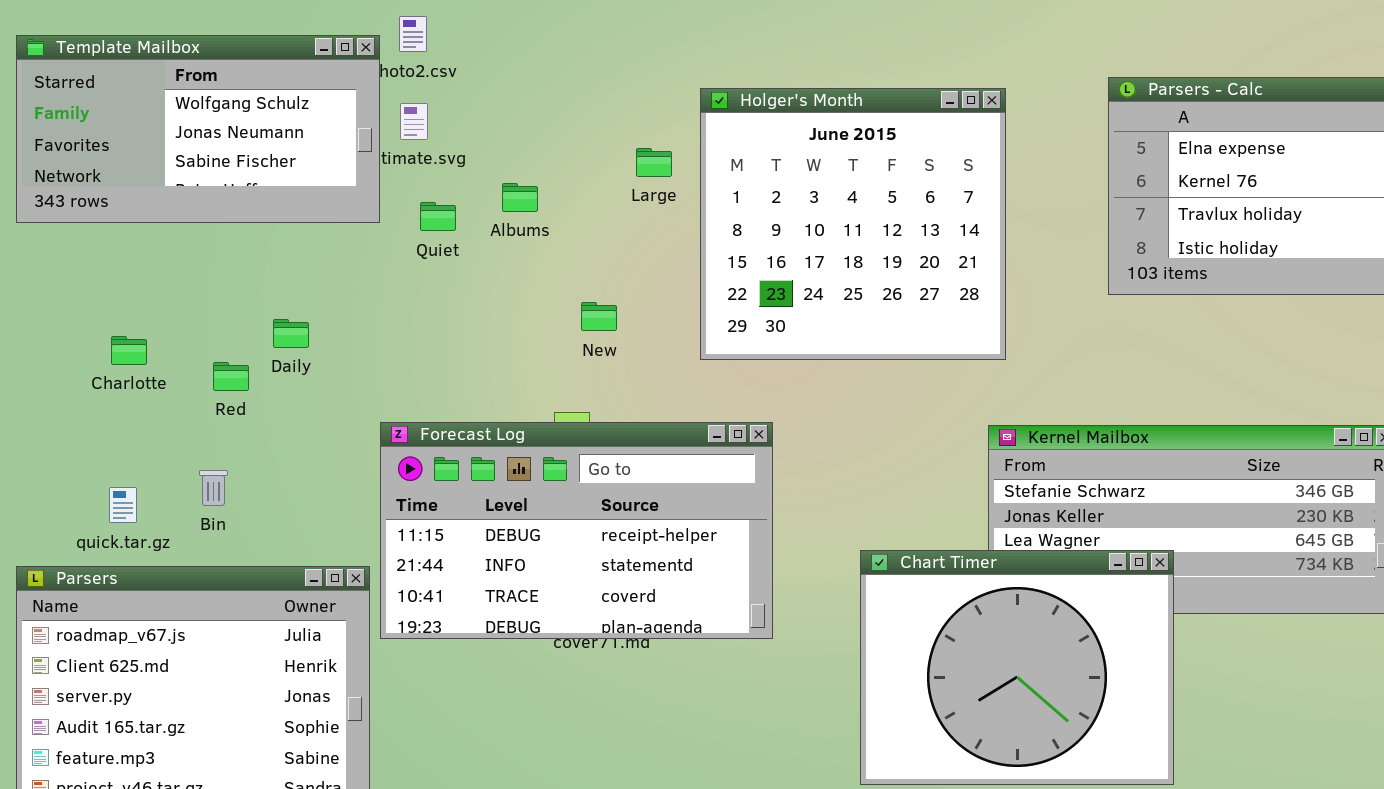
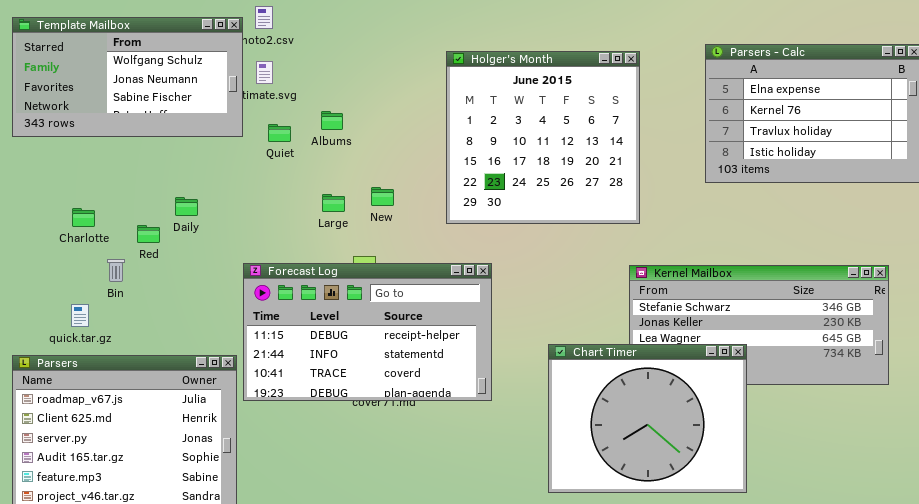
Large: [636,148,672,177] -> [322,194,345,212], moved
Bin: [199,470,228,506] -> [107,259,125,282], moved

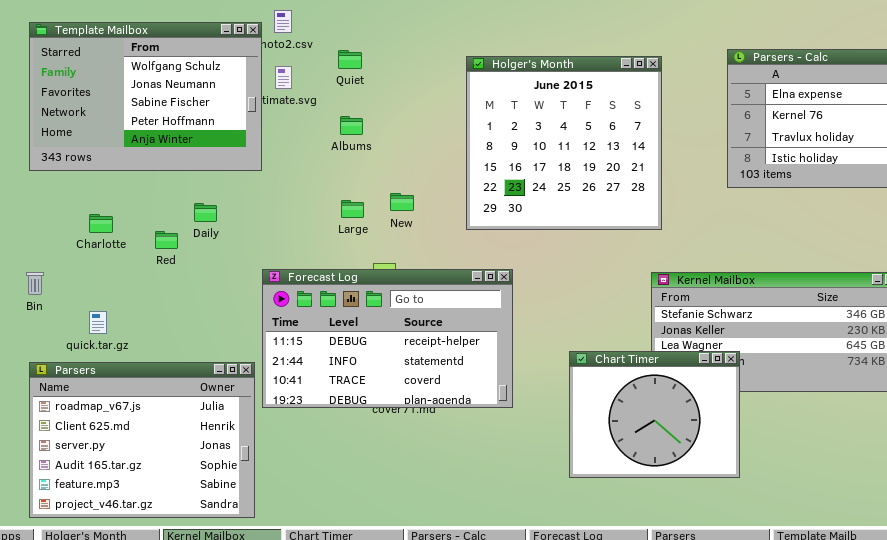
Template Mailbox: [12,17,243,137] -> [29,22,262,171], resized
Quiet: [268,124,291,142] -> [338,50,362,69], moved
Bin: [107,259,125,282] -> [26,272,44,295], moved
Chart Timer: [548,344,747,493] -> [569,351,740,478], resized

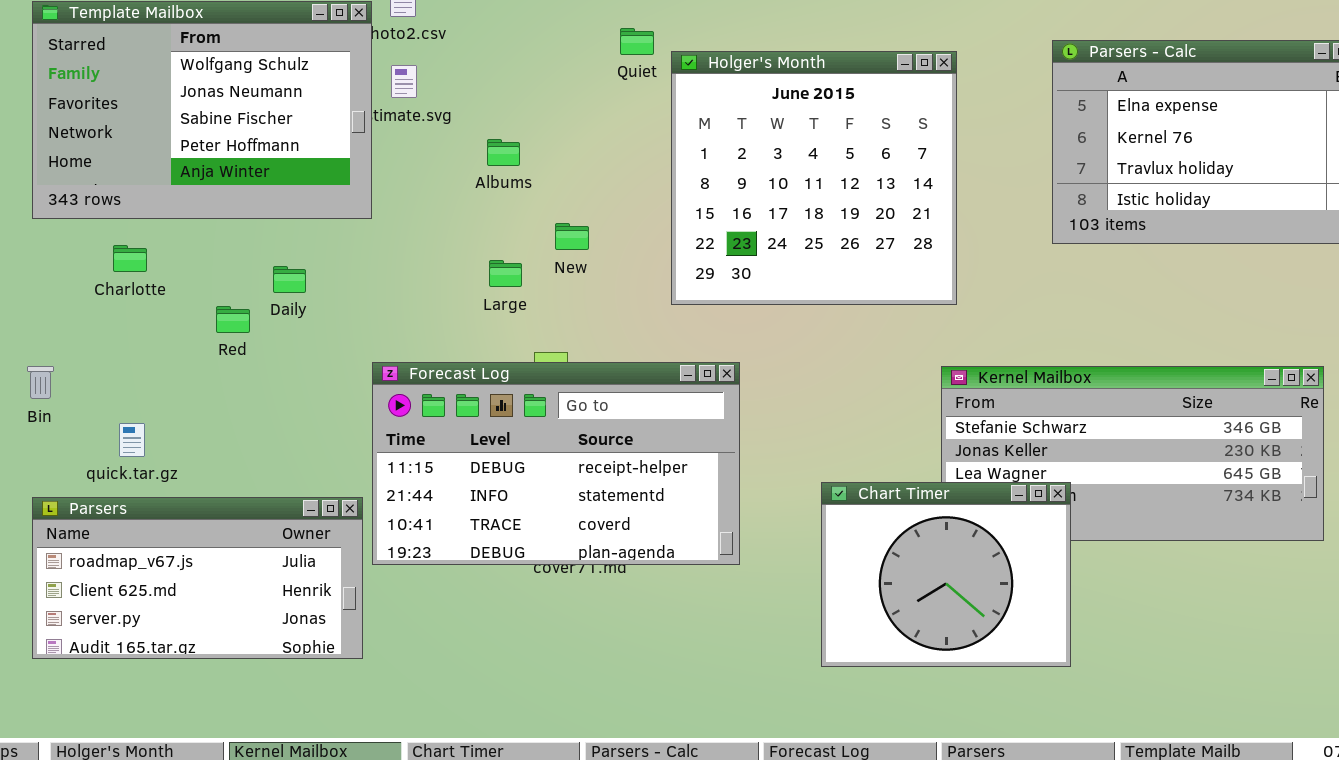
Quiet: [338,50,362,69] -> [620,28,654,55], moved
New: [390,193,414,211] -> [555,223,589,250], moved
Charlotte: [89,214,113,233] -> [113,245,147,272], moved
Parsers: [29,362,255,518] -> [32,497,363,659], resized

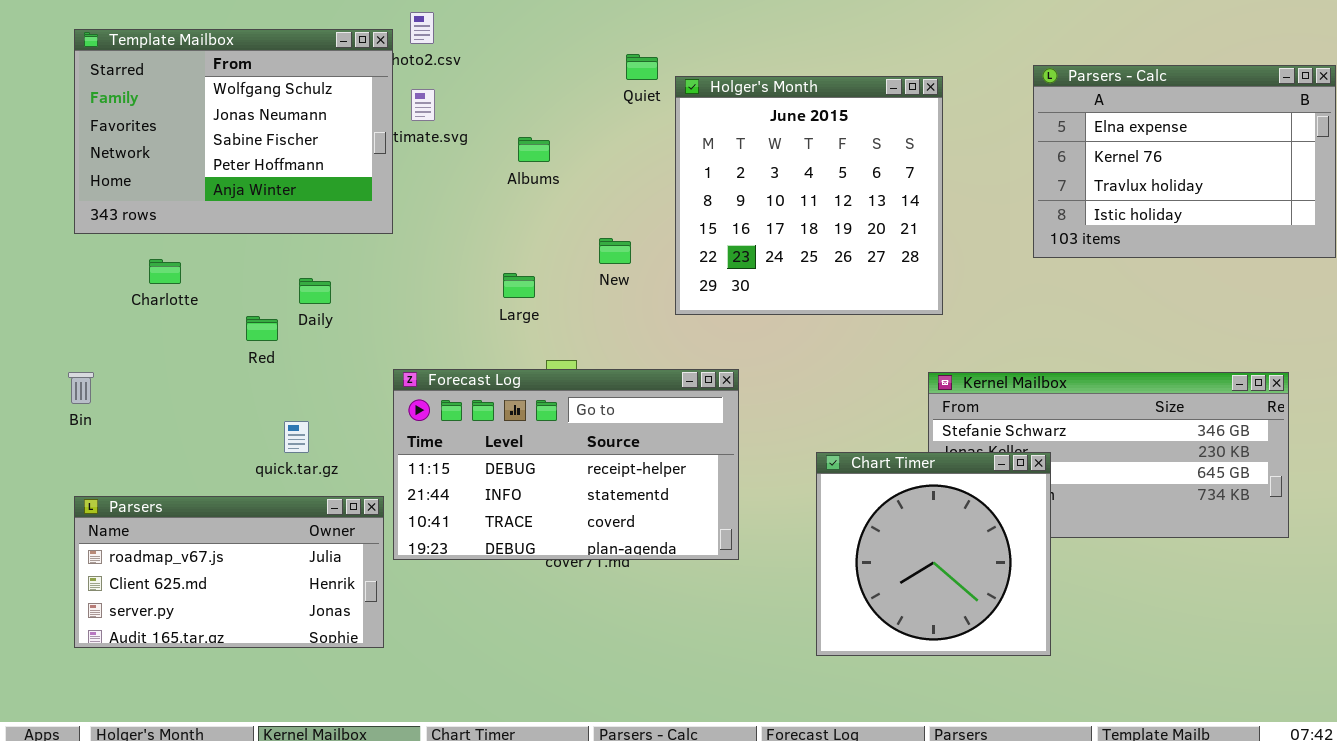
Albums: [487,139,520,166] -> [518,137,550,162], moved
New: [555,223,589,250] -> [599,238,631,264], moved
quick.tar.gz: [119,423,145,457] -> [284,421,309,453], moved
Chart Timer: [821,482,1071,667] -> [816,452,1051,656], resized

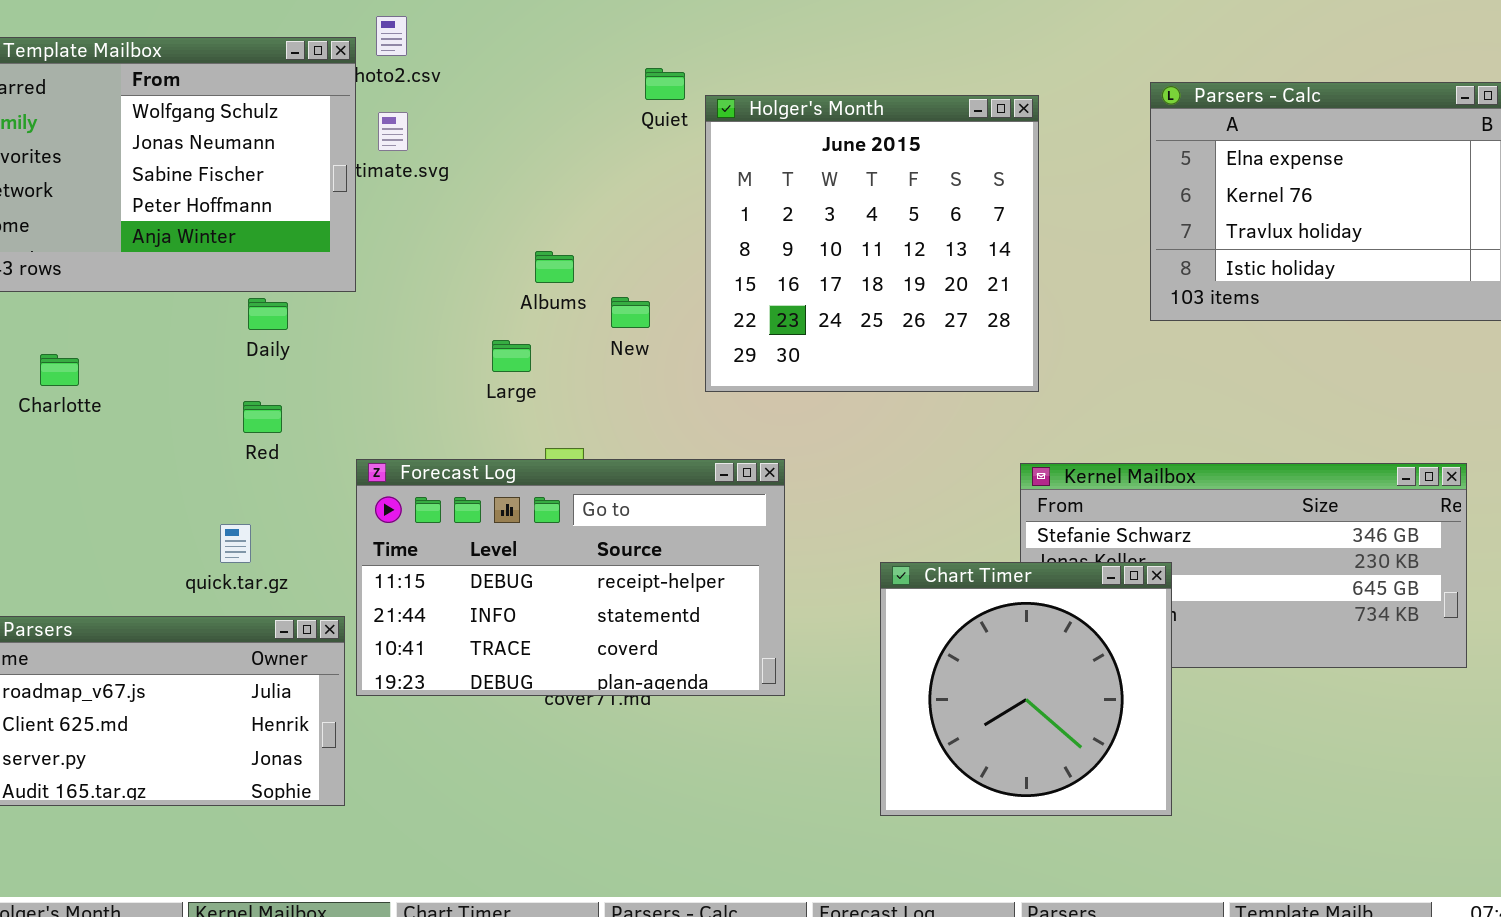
Albums: [518,137,550,162] -> [535,251,574,283], moved
Charlotte: [149,259,181,284] -> [40,354,79,386], moved
Daily: [299,278,331,304] -> [248,298,288,330], moved
Red: [246,316,278,341] -> [243,401,282,433], moved

